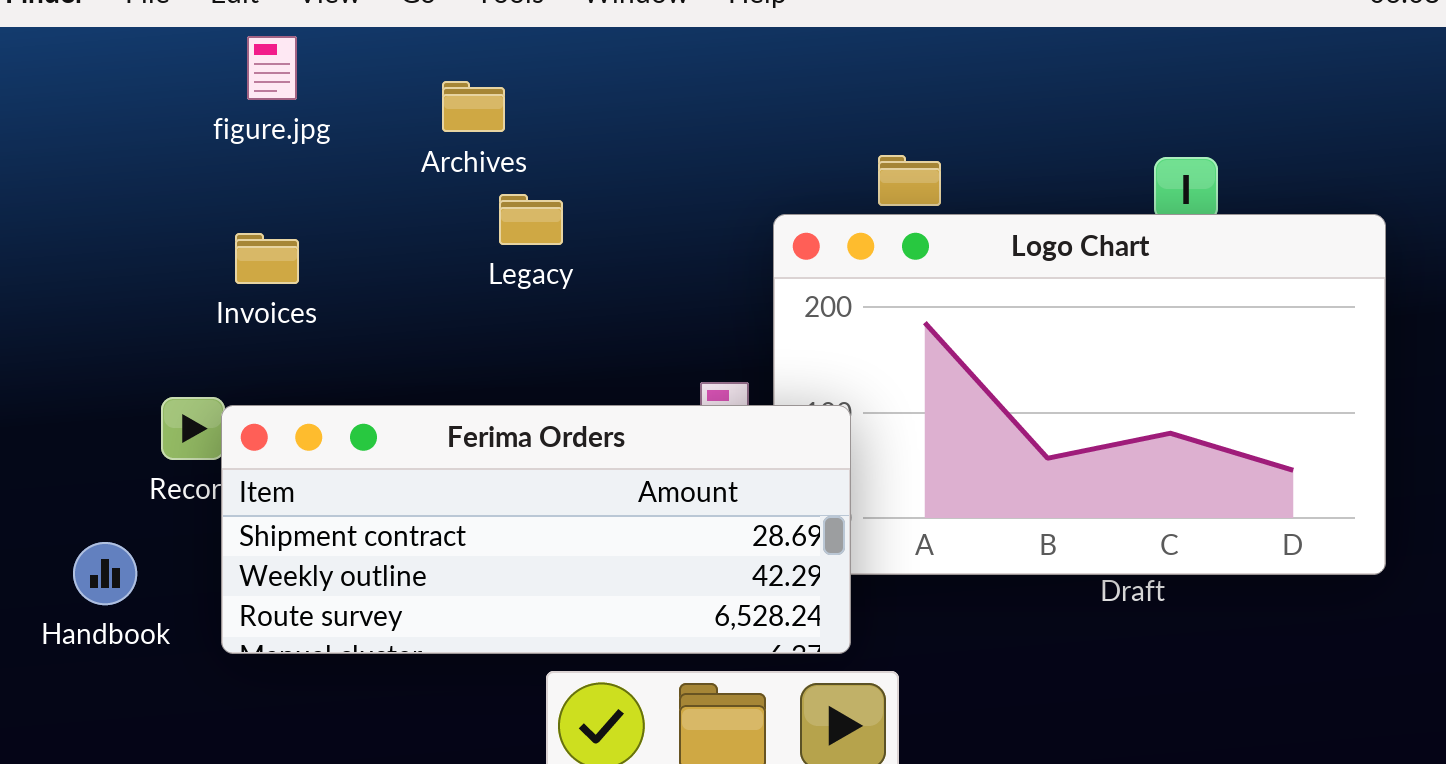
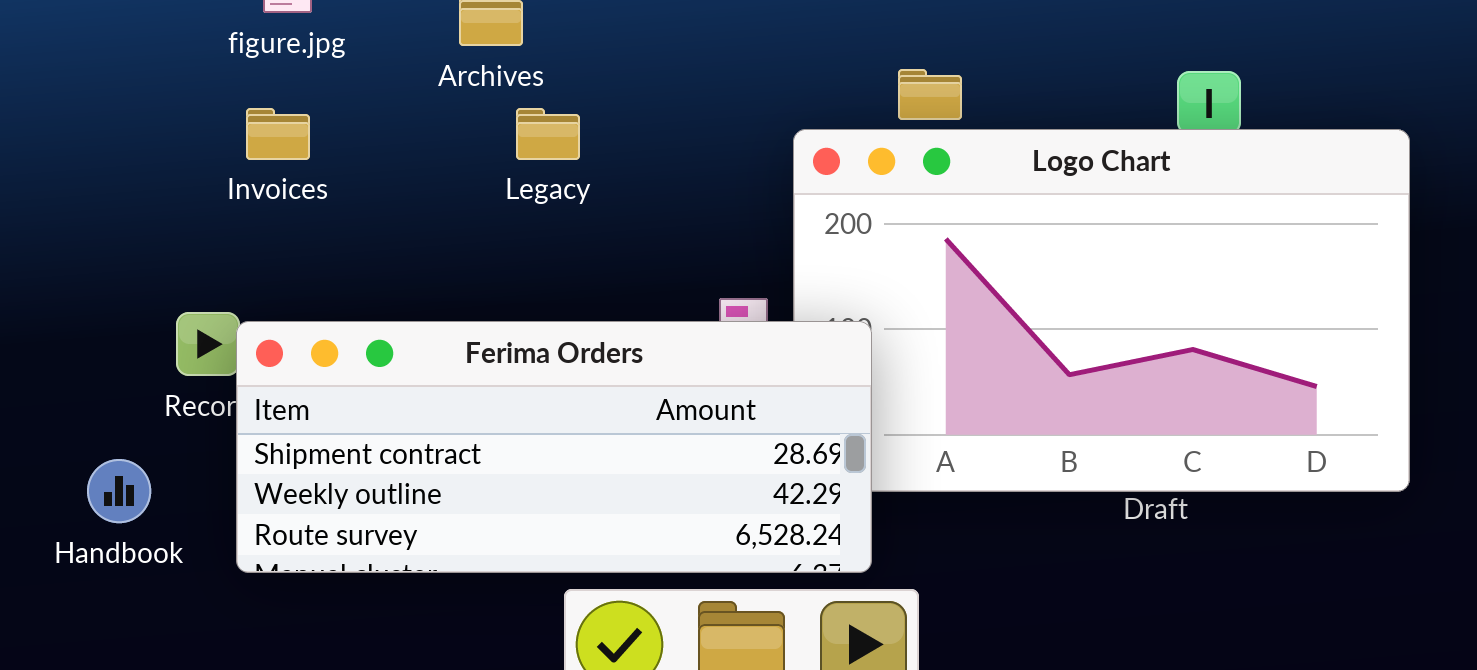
Invoices: [235,233,299,284] -> [246,108,310,160], moved

